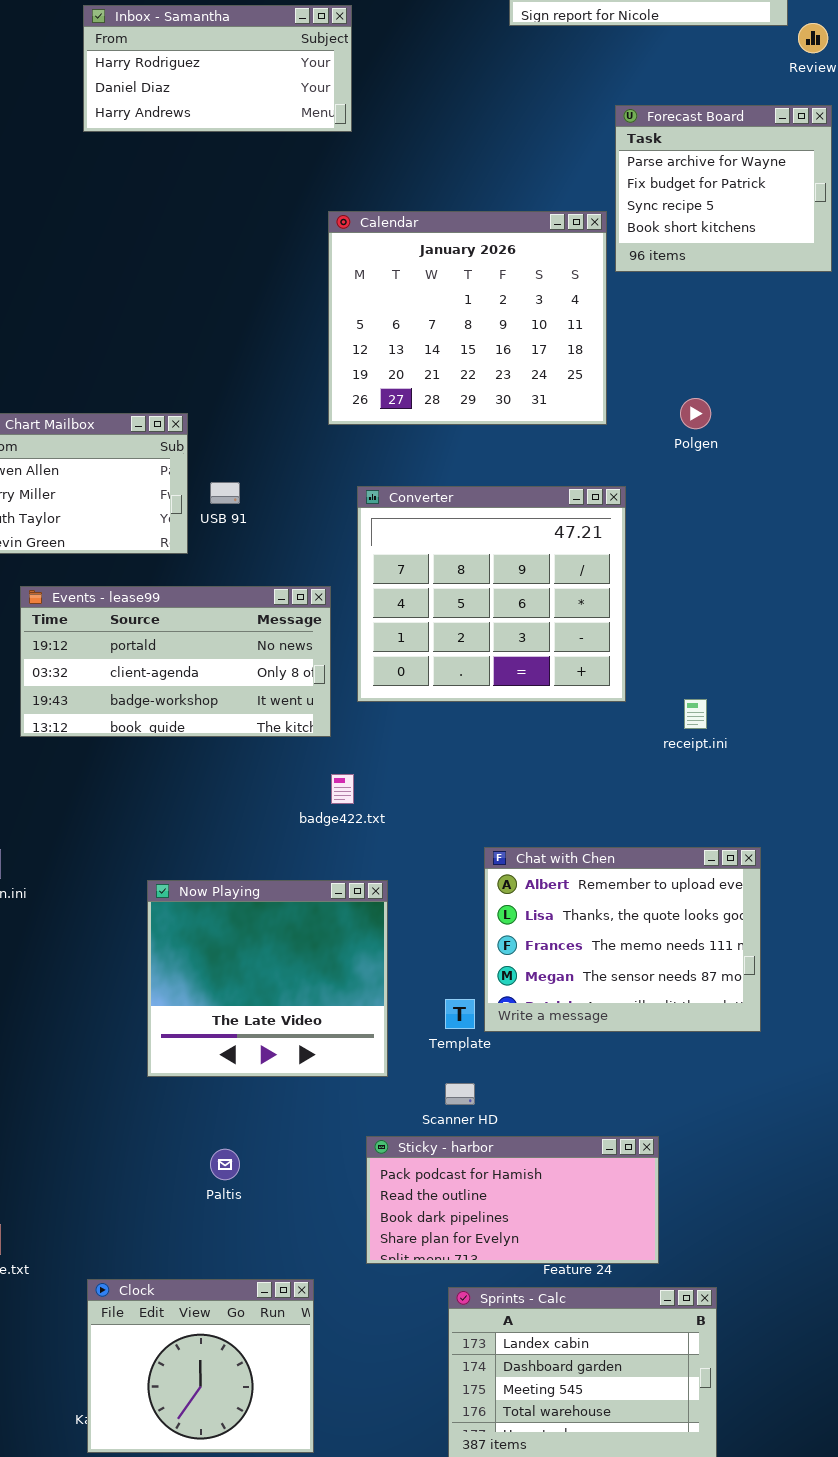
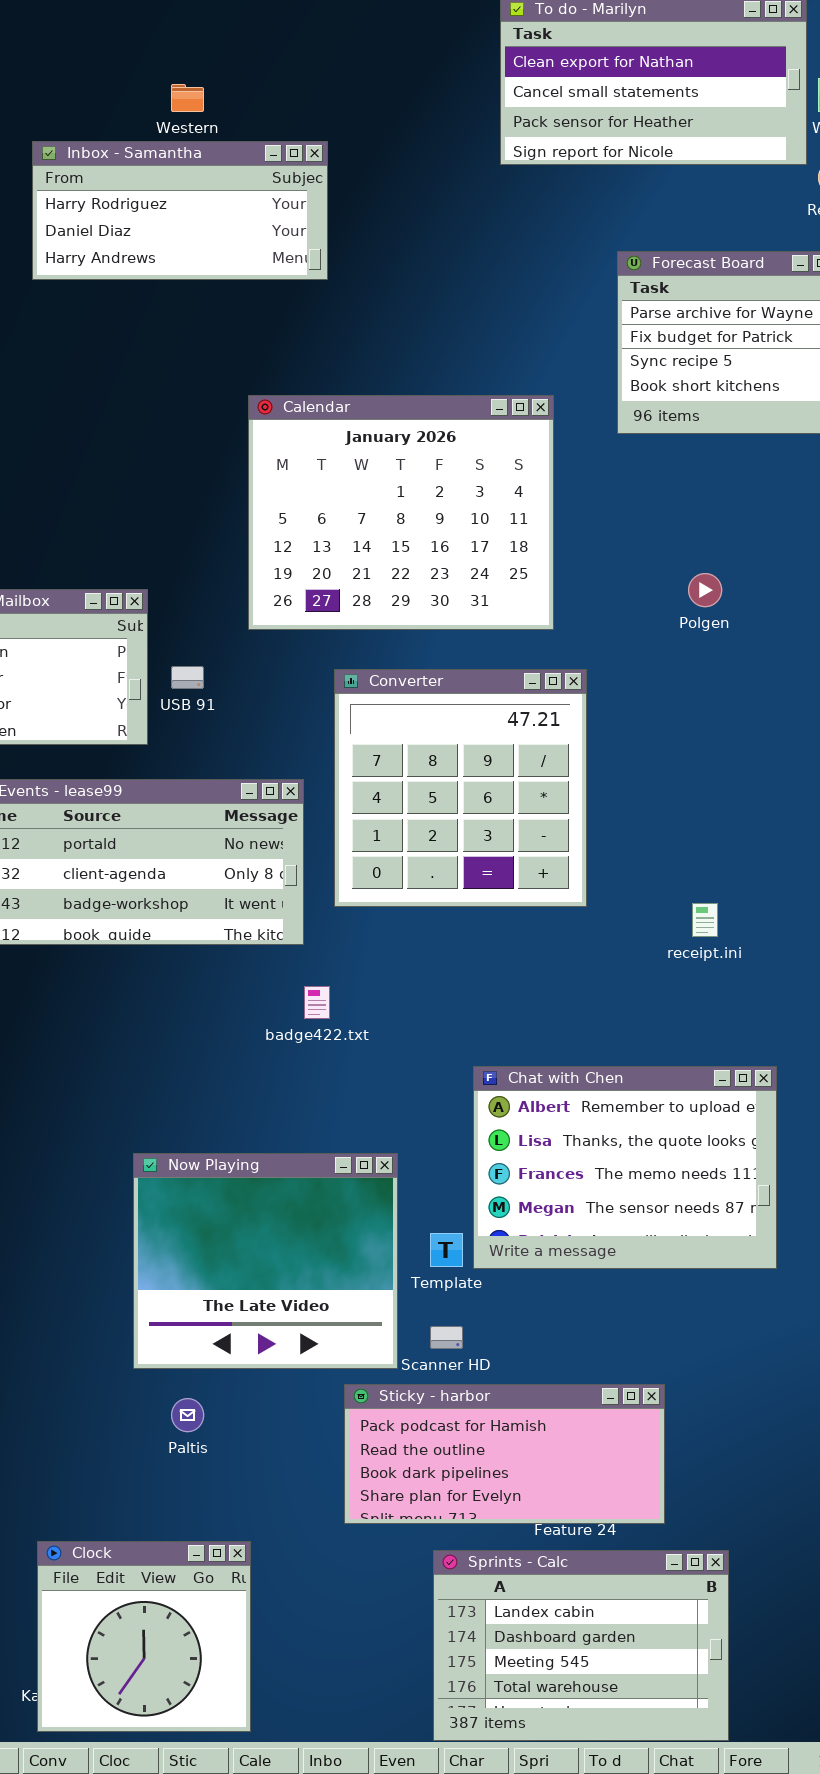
Calendar: [328,211,607,425] -> [248,395,554,630], moved
Converter: [357,486,626,702] -> [334,669,587,907], resized
Now Playing: [147,880,388,1077] -> [133,1153,398,1369], moved
Clock: [87,1279,314,1453] -> [37,1541,251,1732], resized

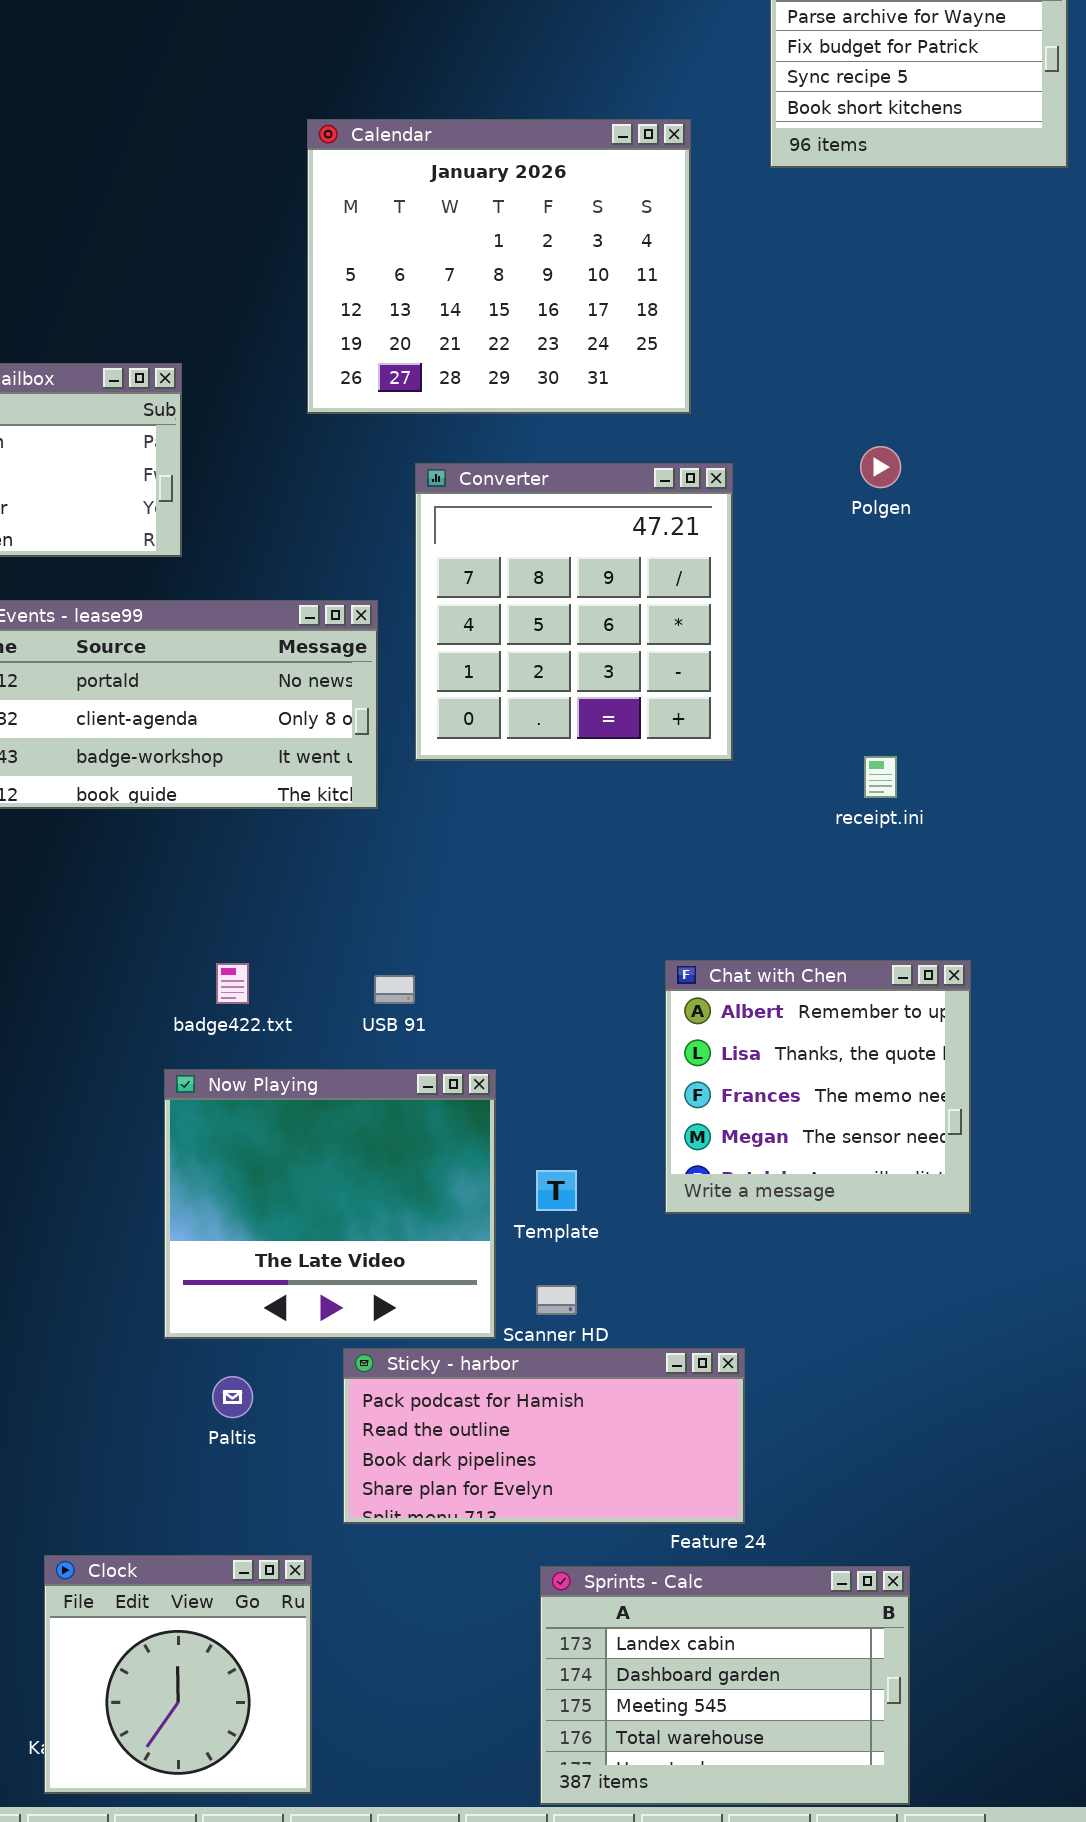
Polgen: [688,573,722,607] -> [860,446,901,488], moved
USB 91: [171,666,204,689] -> [374,975,415,1004], moved
badge422.txt: [304,986,330,1019] -> [216,963,249,1004], moved
Chat with Chen: [473,1066,777,1269] -> [665,960,971,1214], resized
Sticky - harbor: [344,1384,665,1524] -> [343,1348,745,1524], moved

